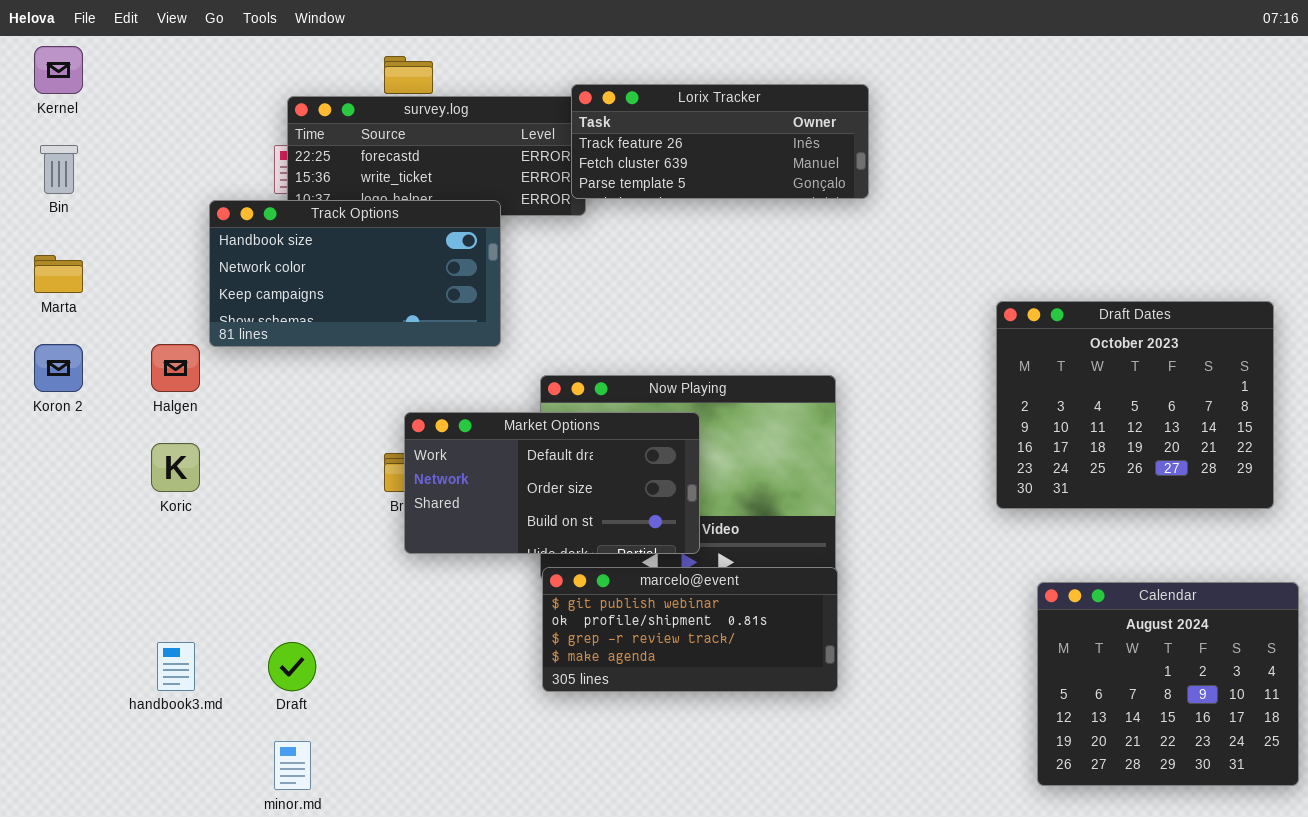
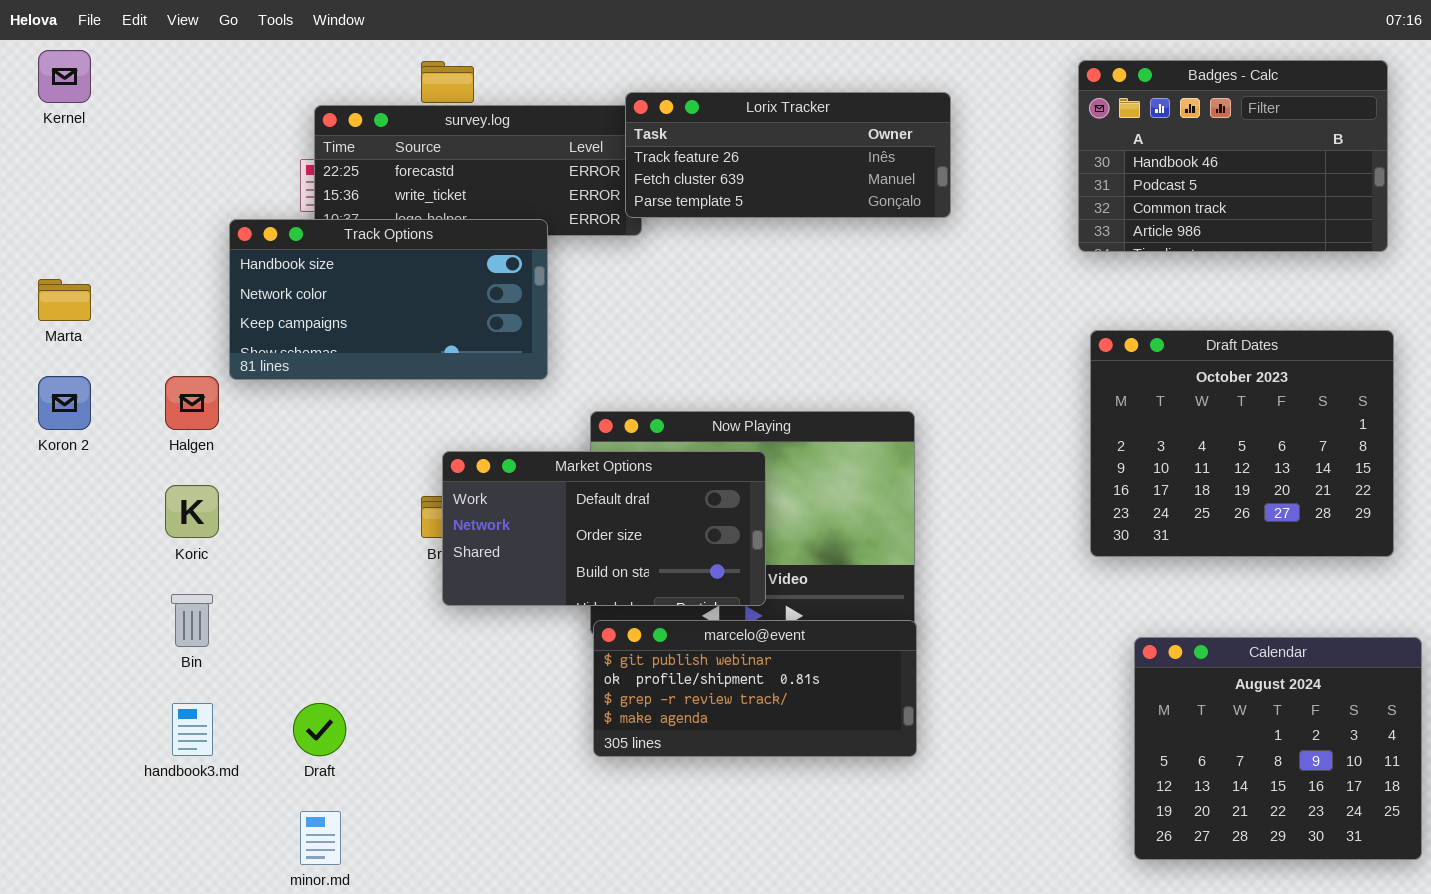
Badges - Calc: none -> [1078,60,1388,252], opened
Bin: [40,145,78,194] -> [171,594,213,647], moved

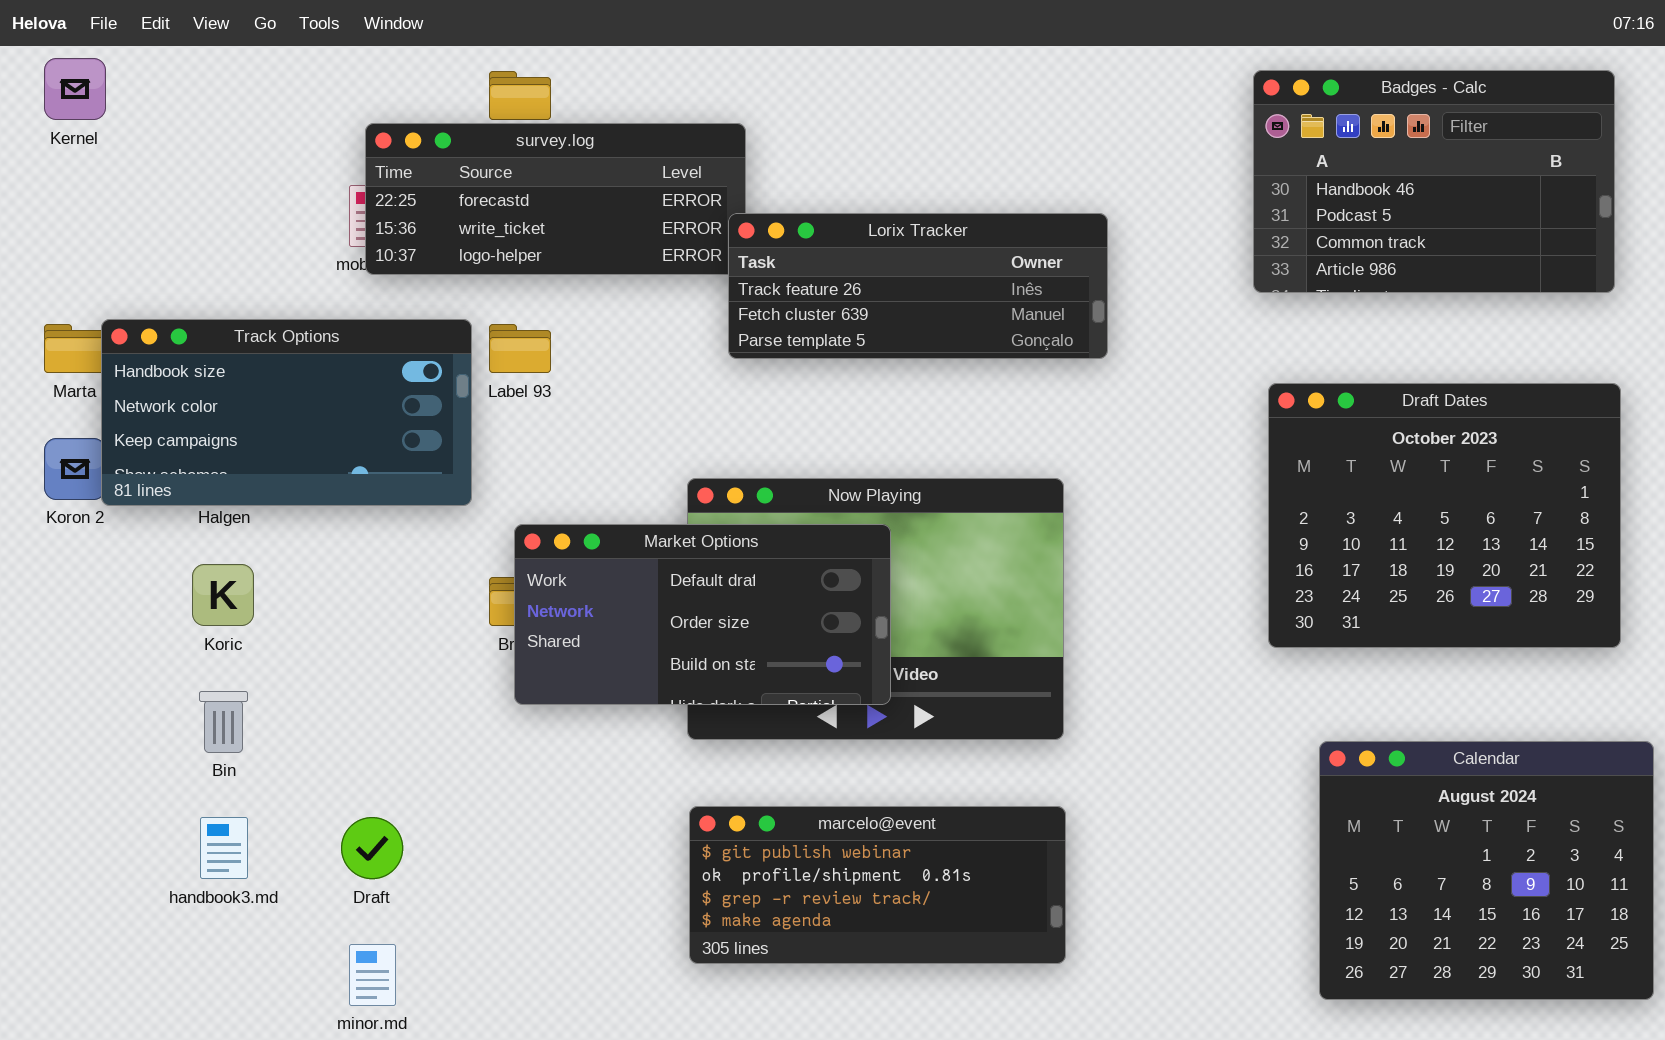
Lorix Tracker: [625,92,951,218] -> [728,213,1108,359], moved
Track Options: [229,219,548,380] -> [101,319,472,506], moved
marcelo@event: [593,620,917,757] -> [689,806,1066,964], moved

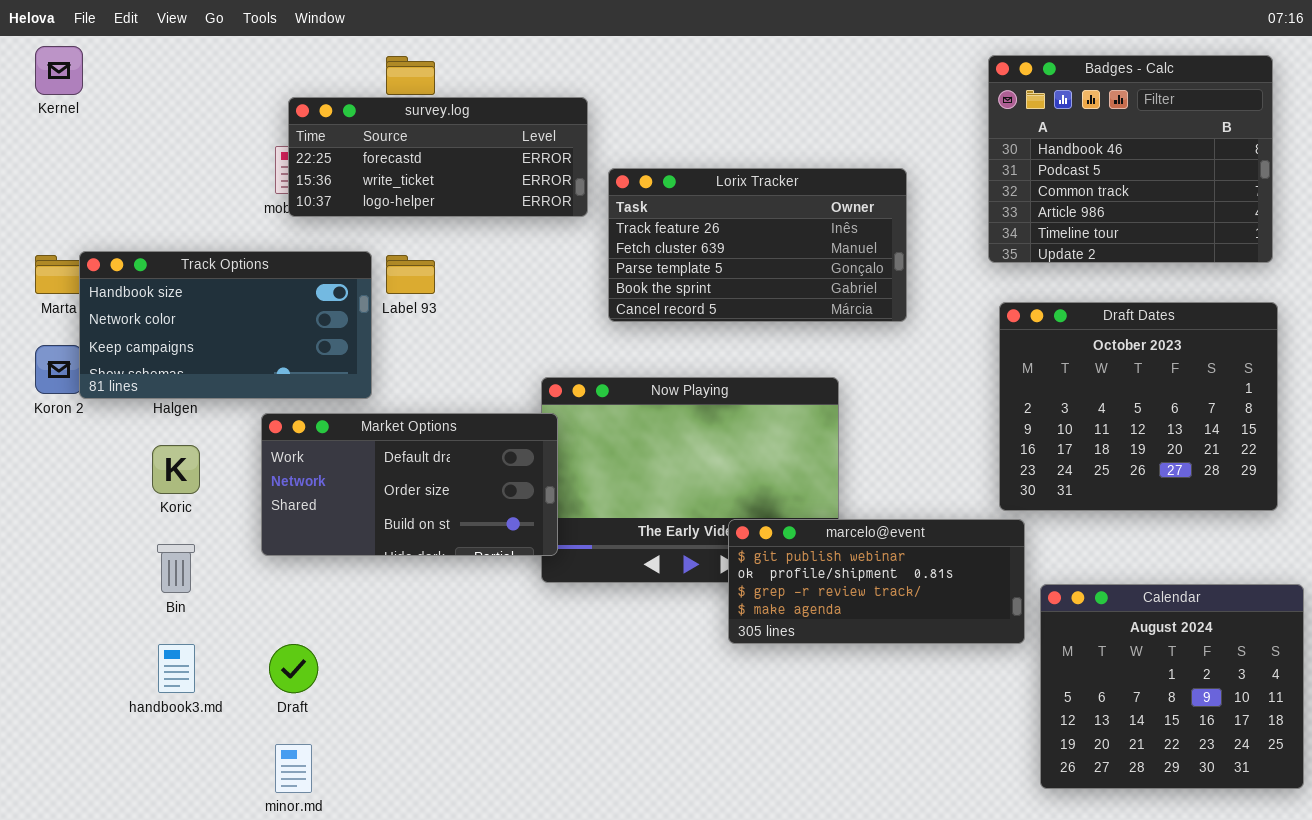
Badges - Calc: [1253,70,1615,293] -> [988,55,1273,263], resized
Lorix Tracker: [728,213,1108,359] -> [608,168,907,322], moved, resized
Market Options: [514,524,891,705] -> [261,413,558,556], moved
marcelo@event: [689,806,1066,964] -> [728,519,1025,644], moved

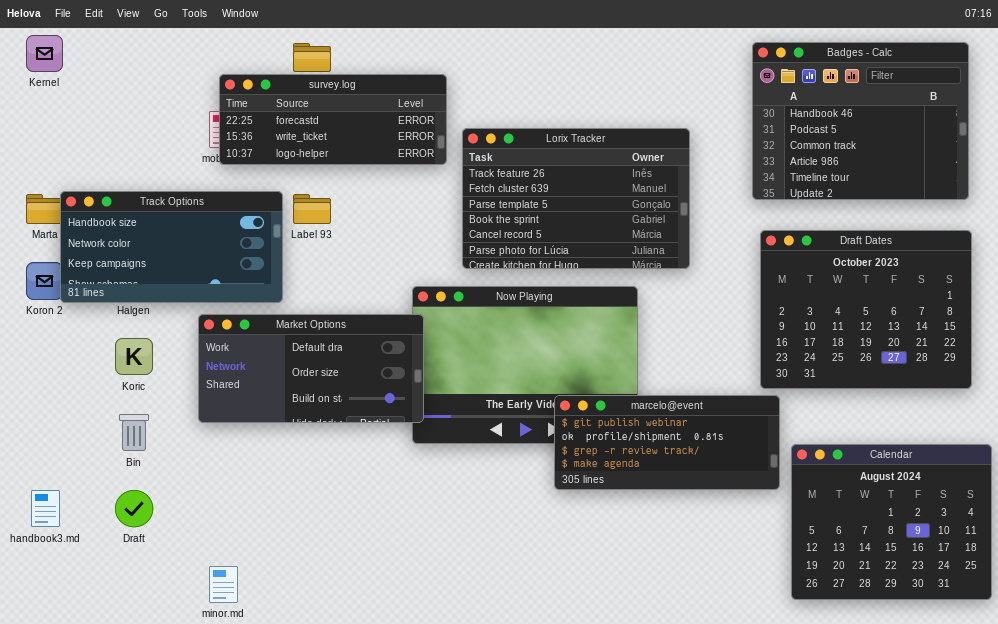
Lorix Tracker: [608,168,907,322] -> [462,128,690,269], resized
handbook3.md: [158,644,195,693] -> [31,490,60,527], moved
Draft: [269,644,318,693] -> [115,490,153,527], moved

